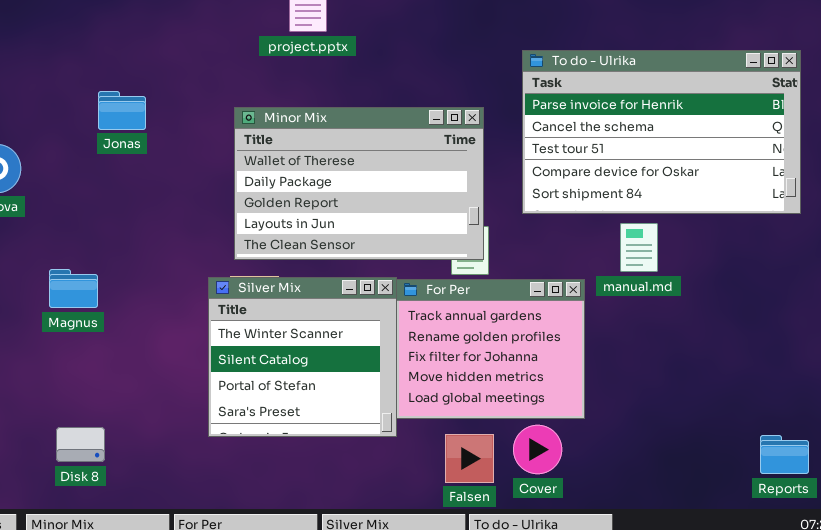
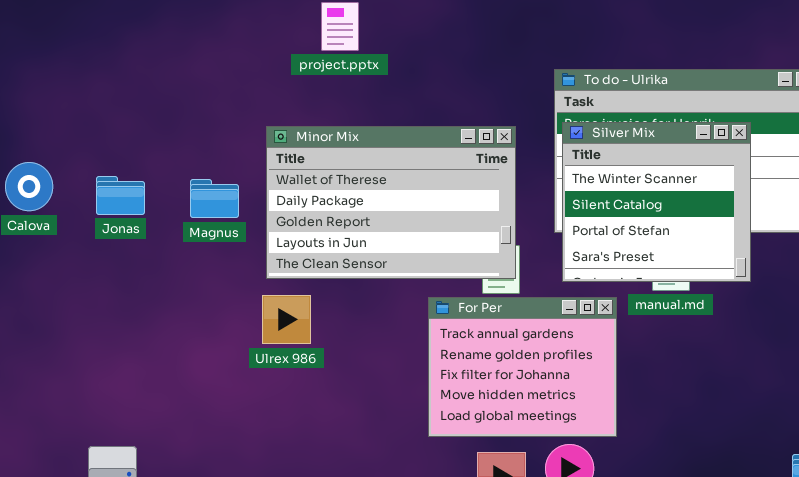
Jonas: [98,91,146,130] -> [96,176,145,215], moved
Magnus: [49,269,98,308] -> [190,179,239,218], moved
Silver Mix: [208,277,397,437] -> [562,122,751,282], moved

